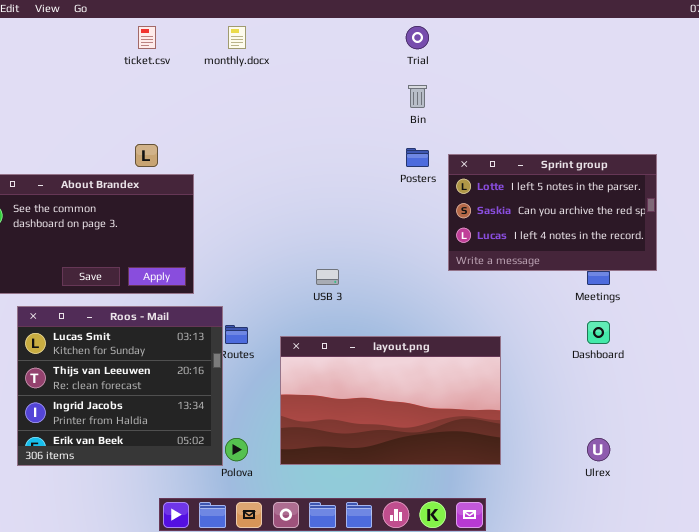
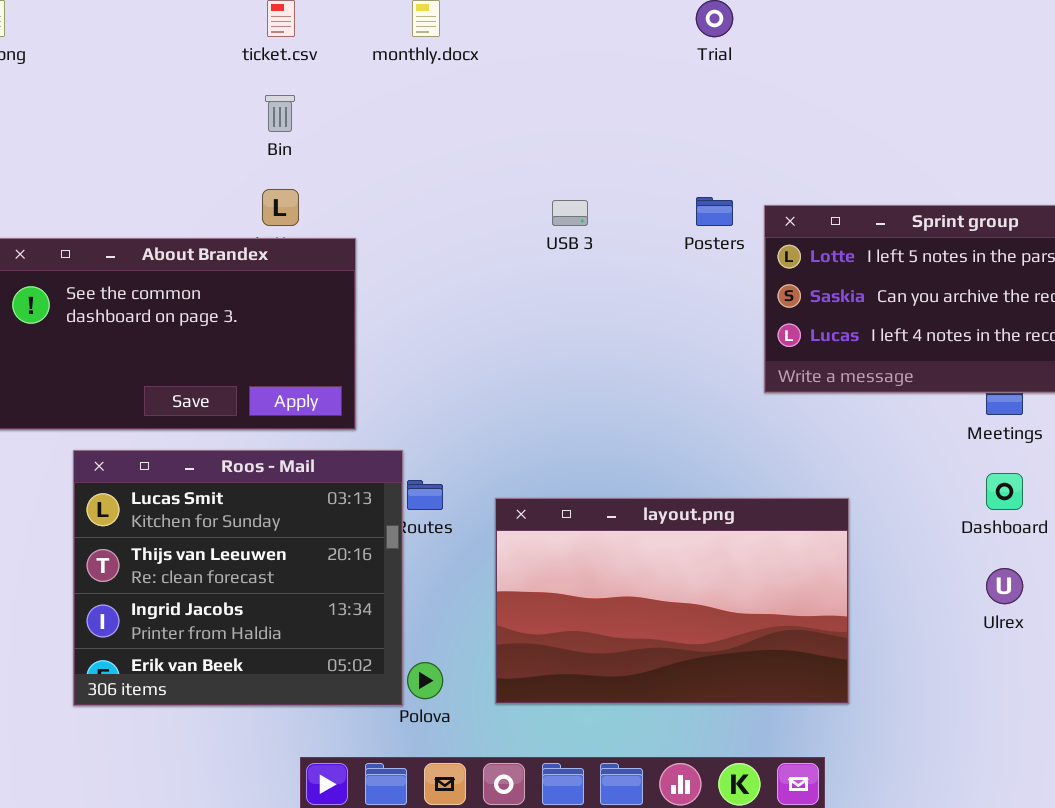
Bin: [408,85,427,108] -> [265,95,295,132], moved
USB 3: [316,269,339,285] -> [552,200,588,226], moved
Ulrex: [587,438,610,461] -> [986,568,1023,604], moved

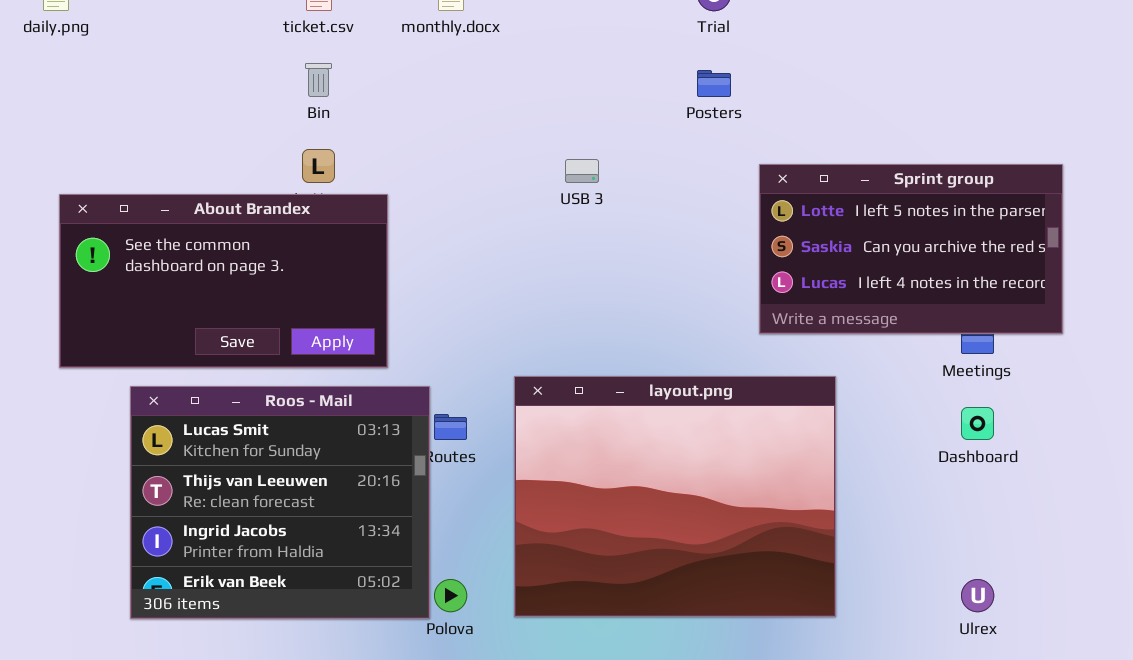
Posters: [696,197,733,226] -> [697,70,731,97], moved
layout.png: [495,498,849,704] -> [514,376,836,617], resized
Ulrex: [986,568,1023,604] -> [961,579,994,612], moved

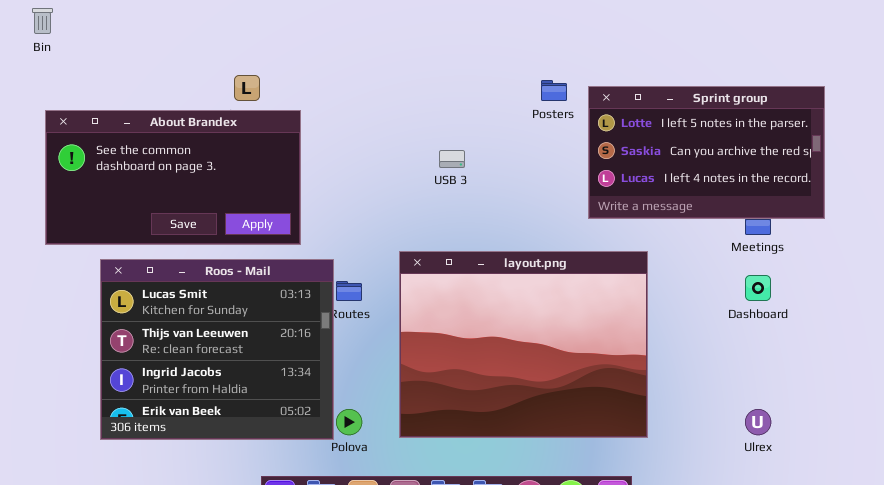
Bin: [305,63,332,97] -> [32,8,53,34], moved
Posters: [697,70,731,97] -> [541,80,567,101], moved
USB 3: [565,159,599,183] -> [439,150,465,168], moved

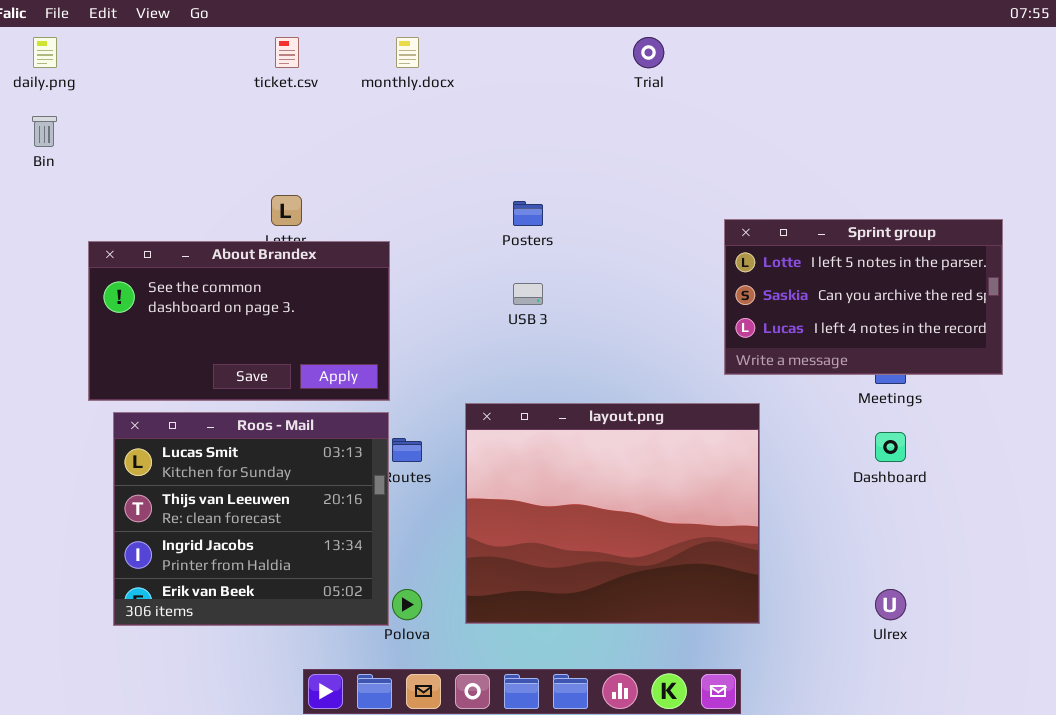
Posters: [541,80,567,101] -> [513,201,543,226], moved
Sprint group: [588,86,825,219] -> [724,219,1003,375], moved
About Brandex: [45,110,301,245] -> [88,241,390,401], moved

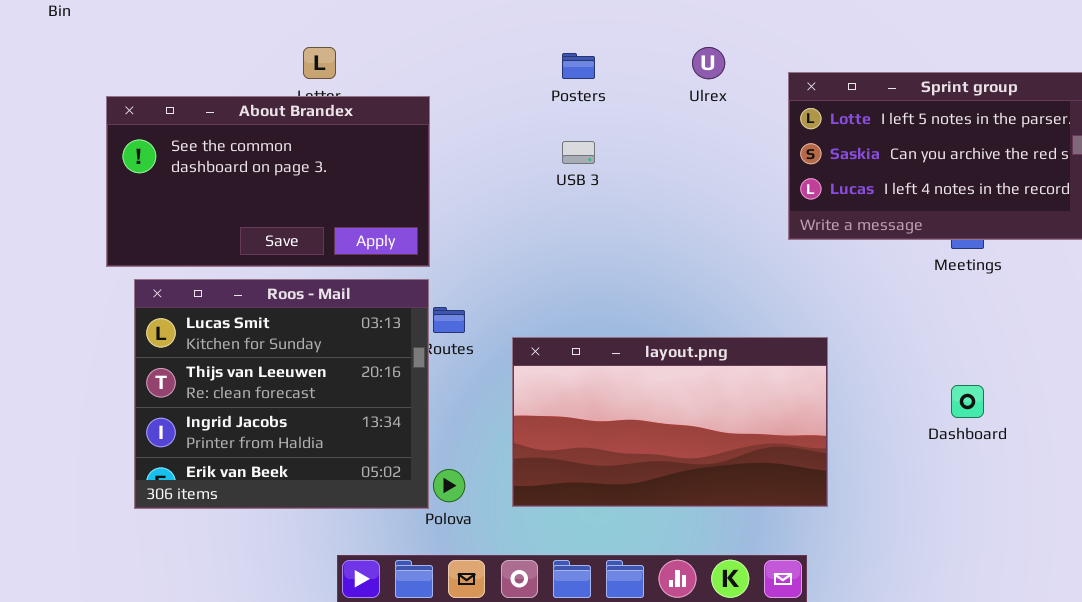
layout.png: [465,403,760,624] -> [512,337,828,507], resized
Dashboard: [875,432,906,462] -> [951,385,984,418], moved
Ulrex: [875,589,906,620] -> [692,47,725,79], moved

